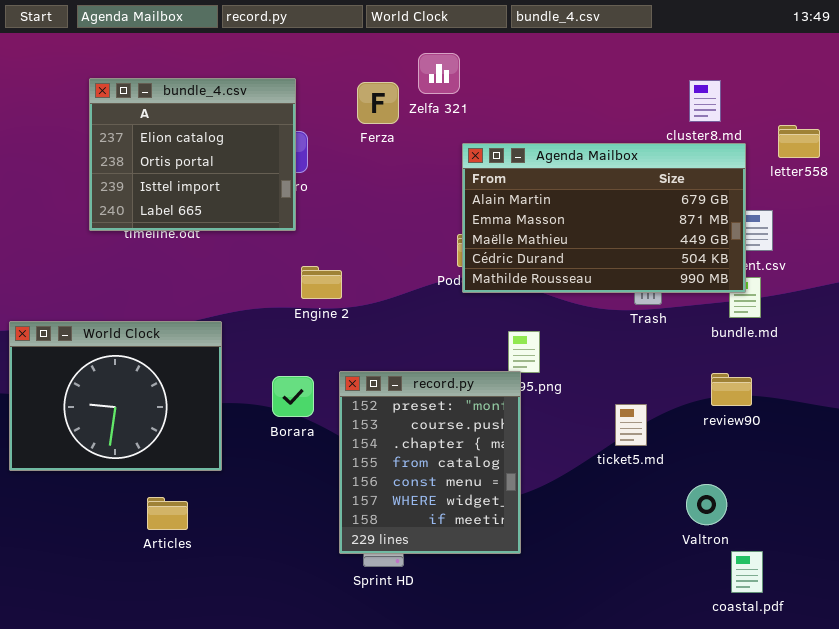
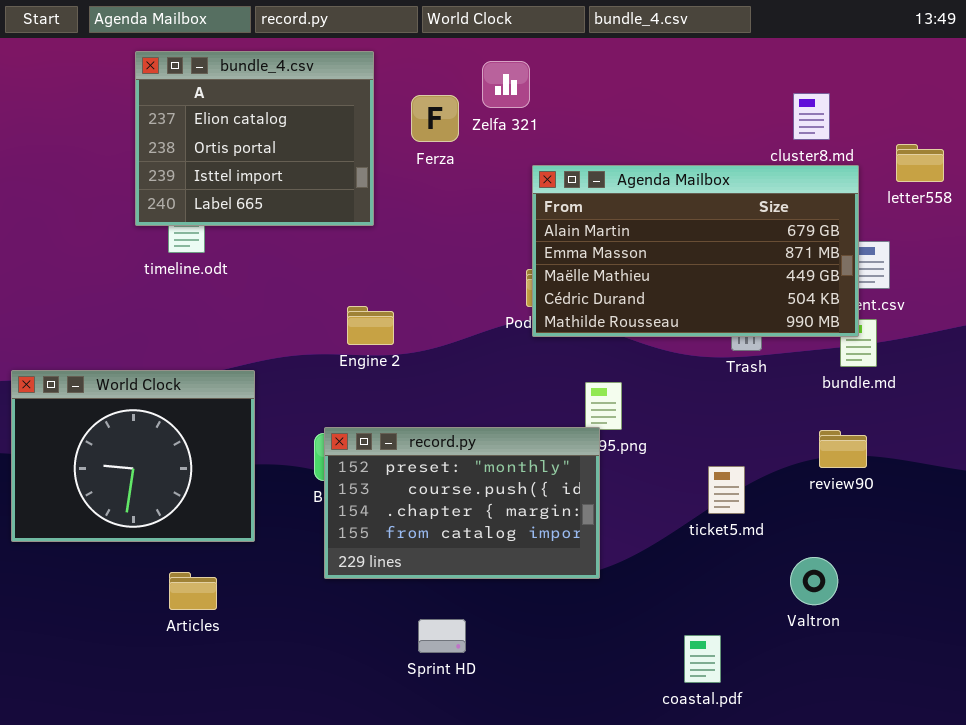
bundle_4.csv: [89,78,296,231] -> [135,51,374,226], moved
record.py: [339,371,521,554] -> [324,427,600,579], resized
coastal.pdf: [731,551,763,593] -> [684,635,721,683], moved

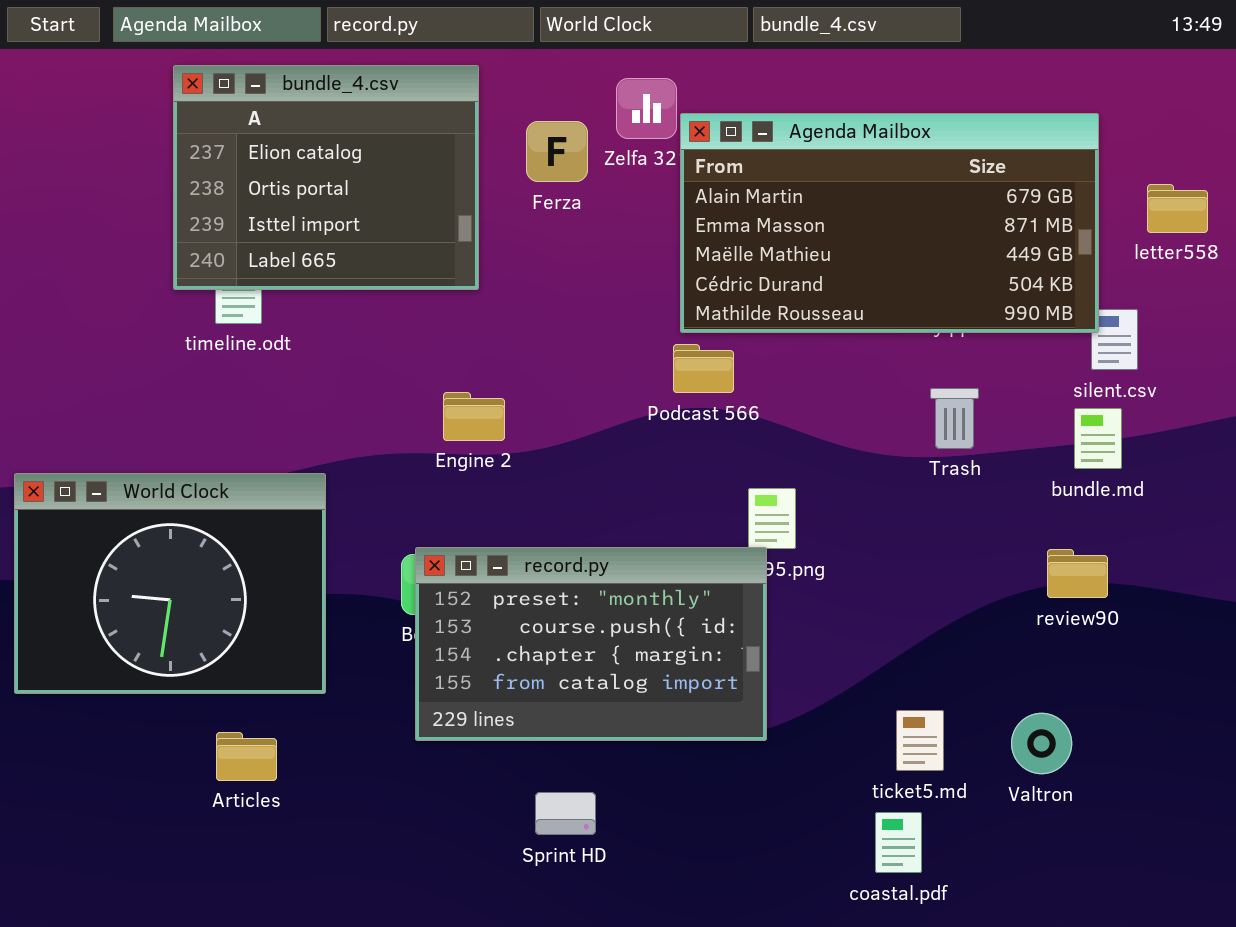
Agenda Mailbox: [532,165,859,337] -> [680,113,1099,333], moved
ticket5.md: [708,466,745,514] -> [896,710,944,771], moved

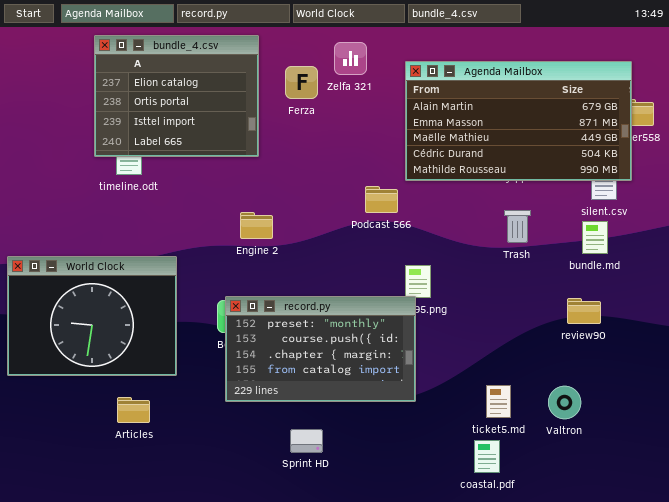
Agenda Mailbox: [680,113,1099,333] -> [405,61,632,181], moved

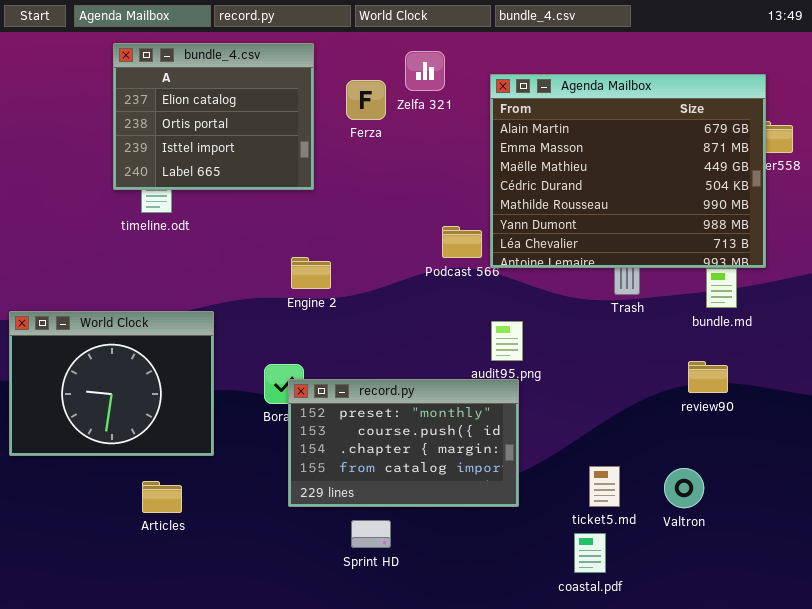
Agenda Mailbox: [405,61,632,181] -> [490,74,766,268], resized
record.py: [225,296,416,402] -> [288,379,519,507], moved

